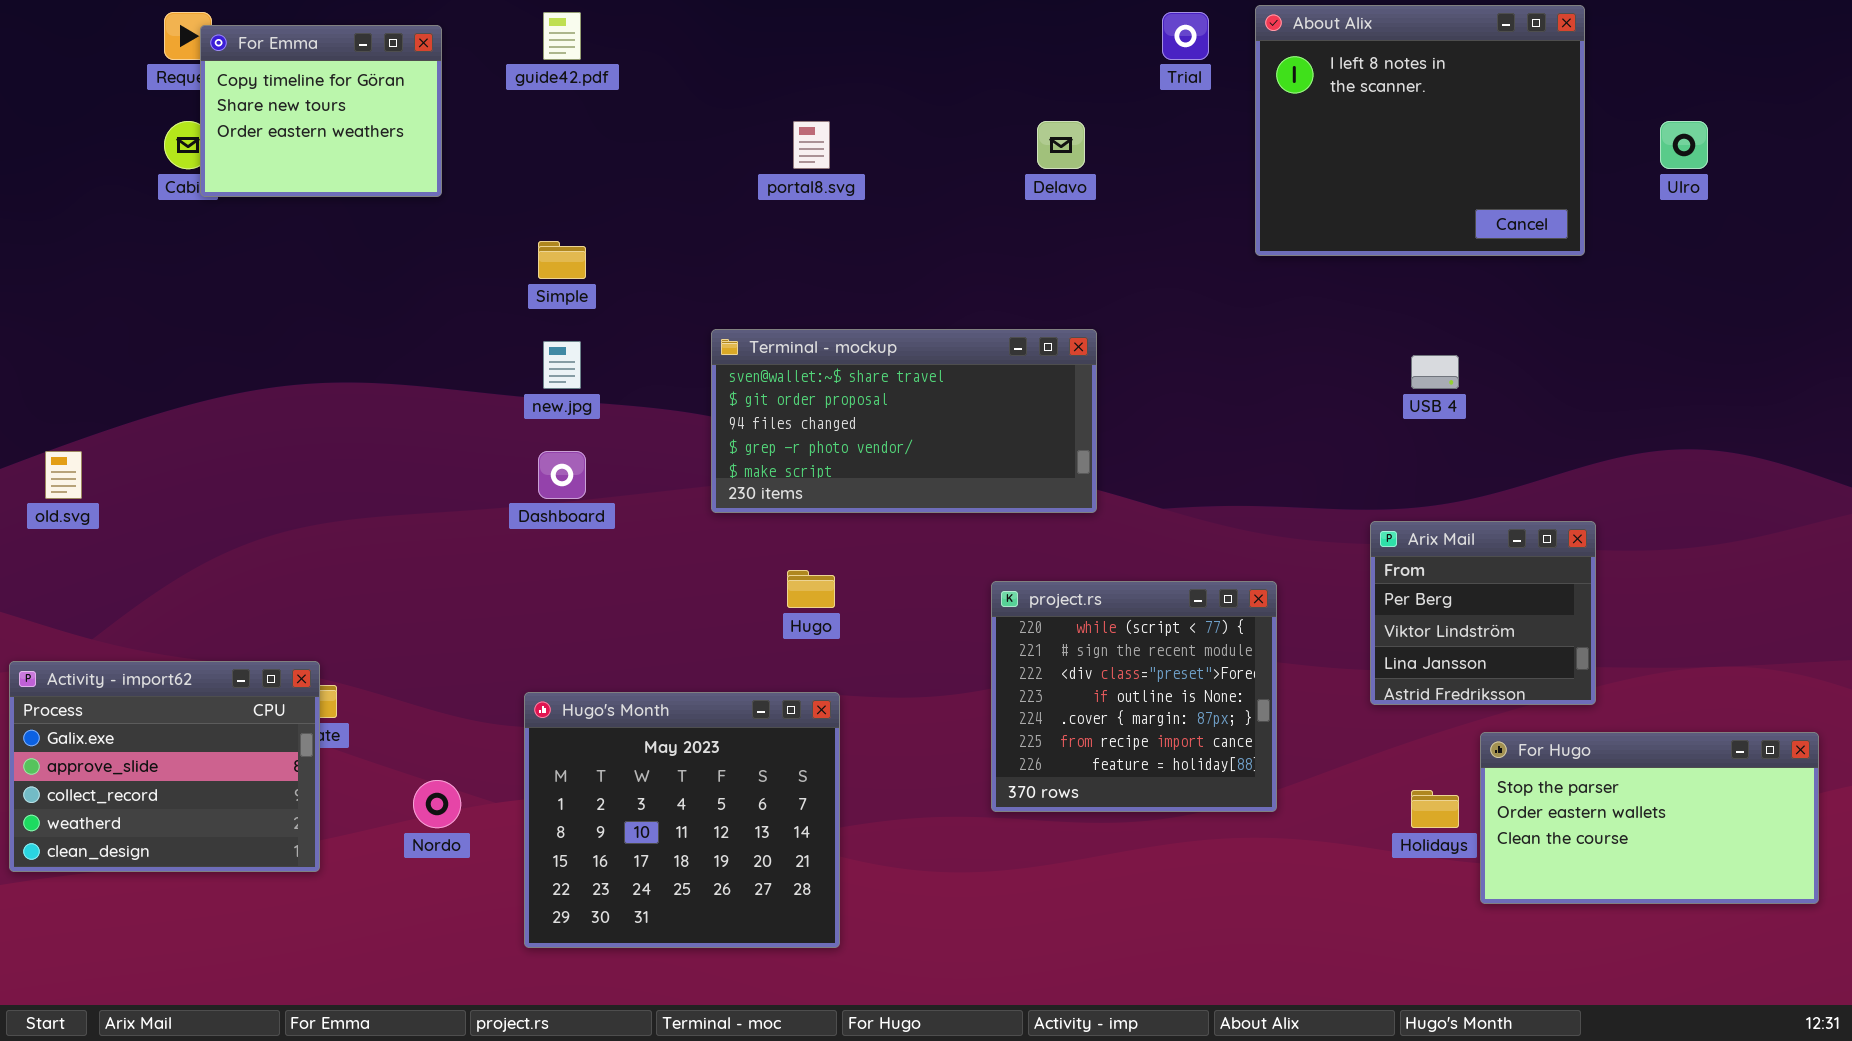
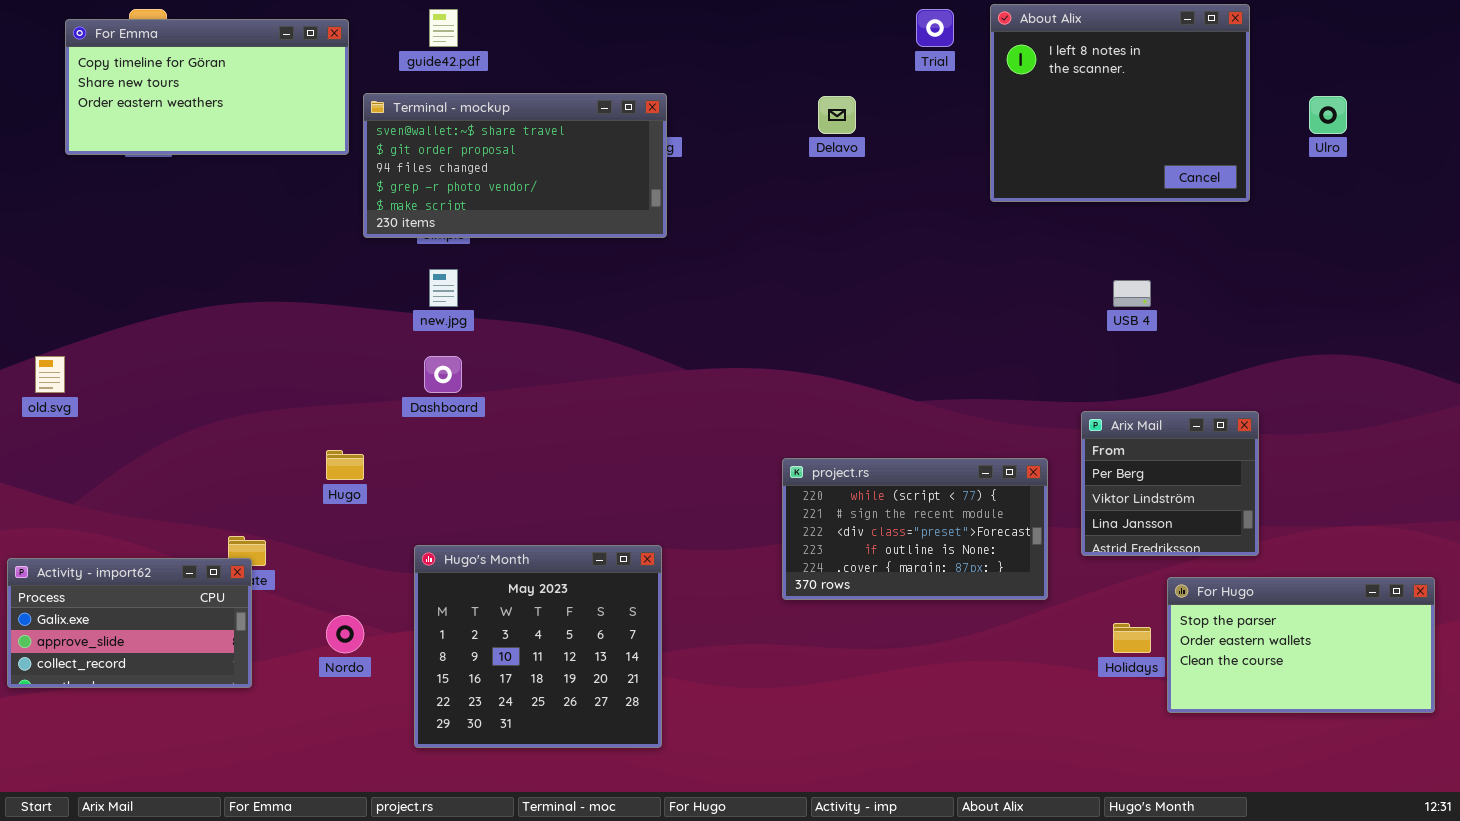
For Emma: [200,25,442,197] -> [65,19,349,155], resized
Terminal - mockup: [711,329,1097,513] -> [363,93,667,238], moved
Hugo: [787,570,835,608] -> [326,450,364,480], moved
project.rs: [991,581,1277,812] -> [782,458,1048,600], resized
Activity - import62: [9,661,320,872] -> [7,558,252,688], resized

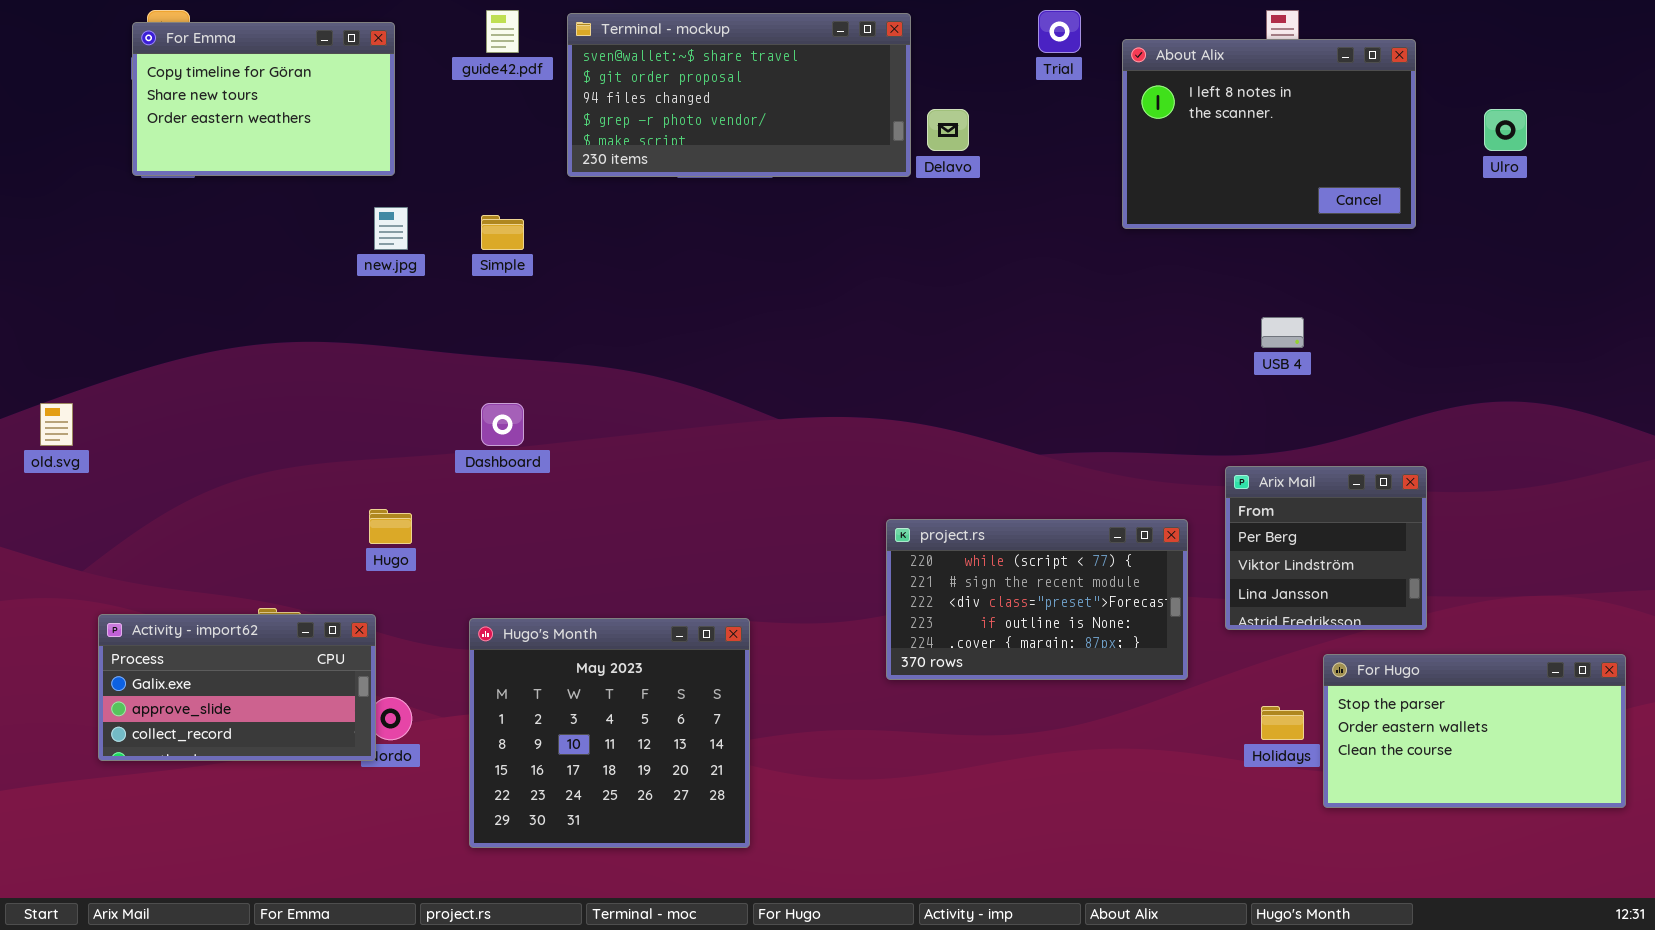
About Alix: [990,4,1250,202] -> [1122,39,1416,229], resized
For Emma: [65,19,349,155] -> [132,22,395,176], resized
Terminal - mockup: [363,93,667,238] -> [567,13,911,177], moved
new.jpg: [429,269,458,307] -> [374,207,408,250], moved
Activity - import62: [7,558,252,688] -> [98,614,376,761], moved

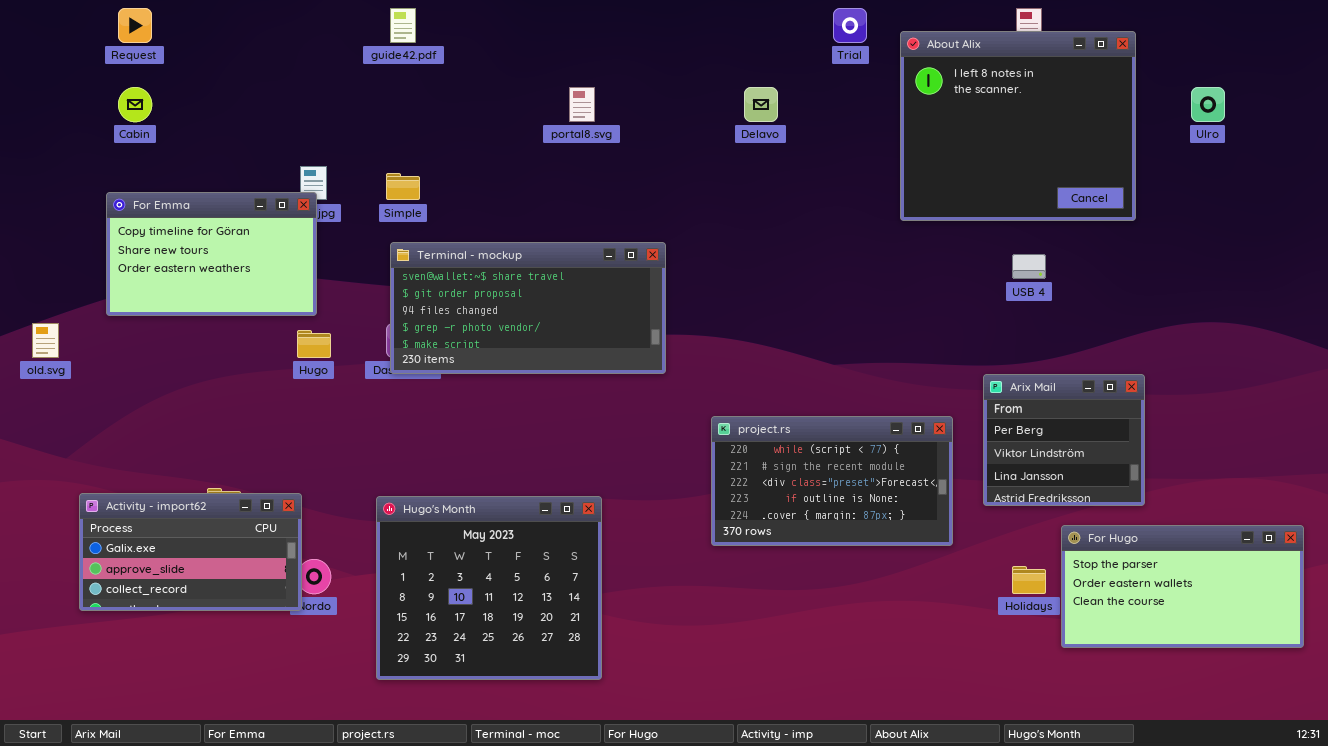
Terminal - mockup: [567,13,911,177] -> [390,242,666,374], moved
For Emma: [132,22,395,176] -> [106,192,317,316], moved
About Alix: [1122,39,1416,229] -> [900,31,1136,221], resized
Hugo: [369,509,412,544] -> [297,330,331,358], moved

